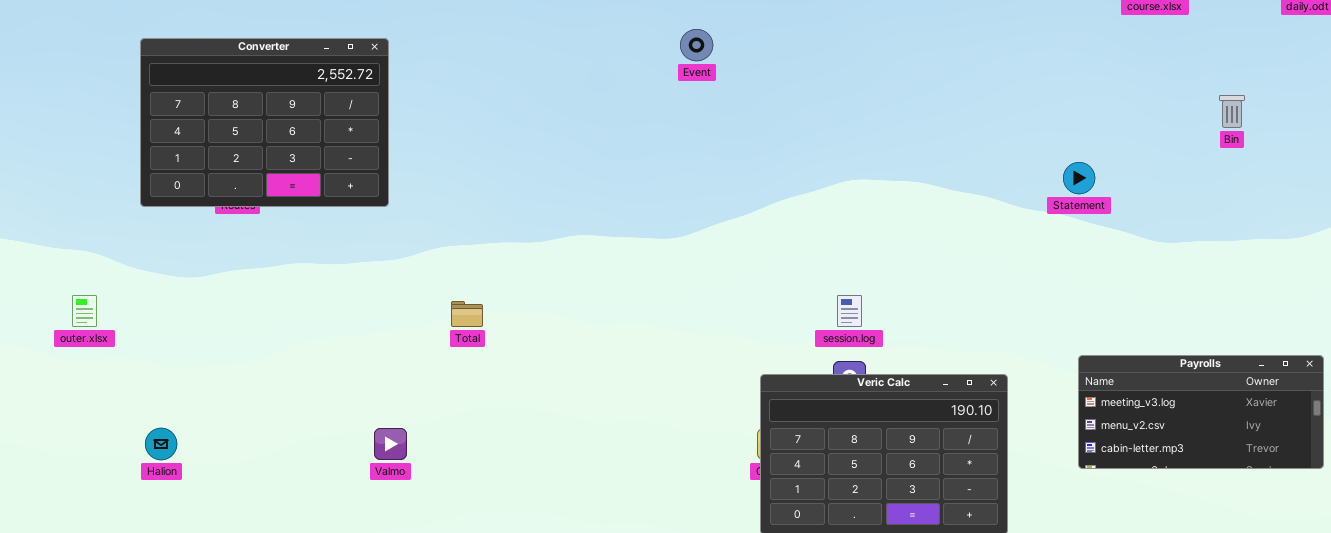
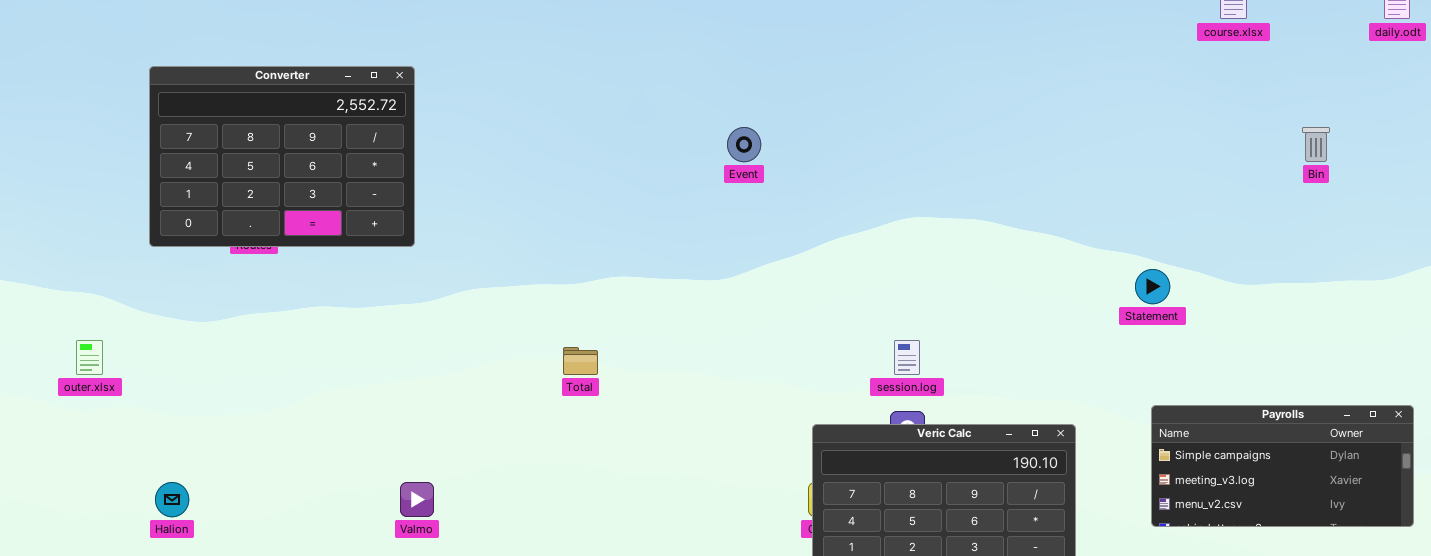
Event: [680,29,713,61] -> [727,127,761,162], moved
Statement: [1063,162,1095,194] -> [1135,269,1170,304], moved
Total: [451,301,483,327] -> [563,347,598,375], moved
Payrolls: [1078,355,1324,469] -> [1151,405,1414,527], scrolled up 1 row

